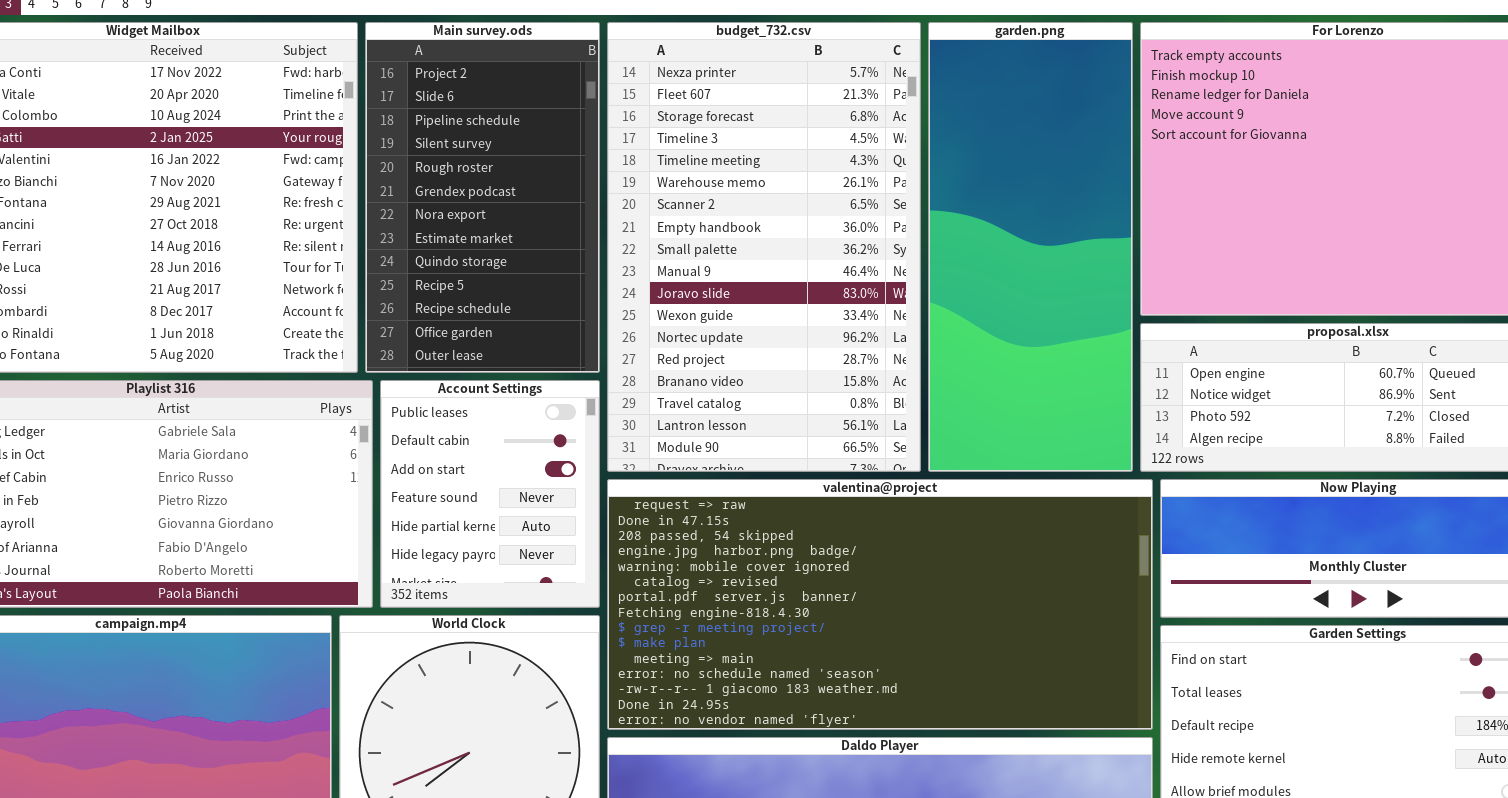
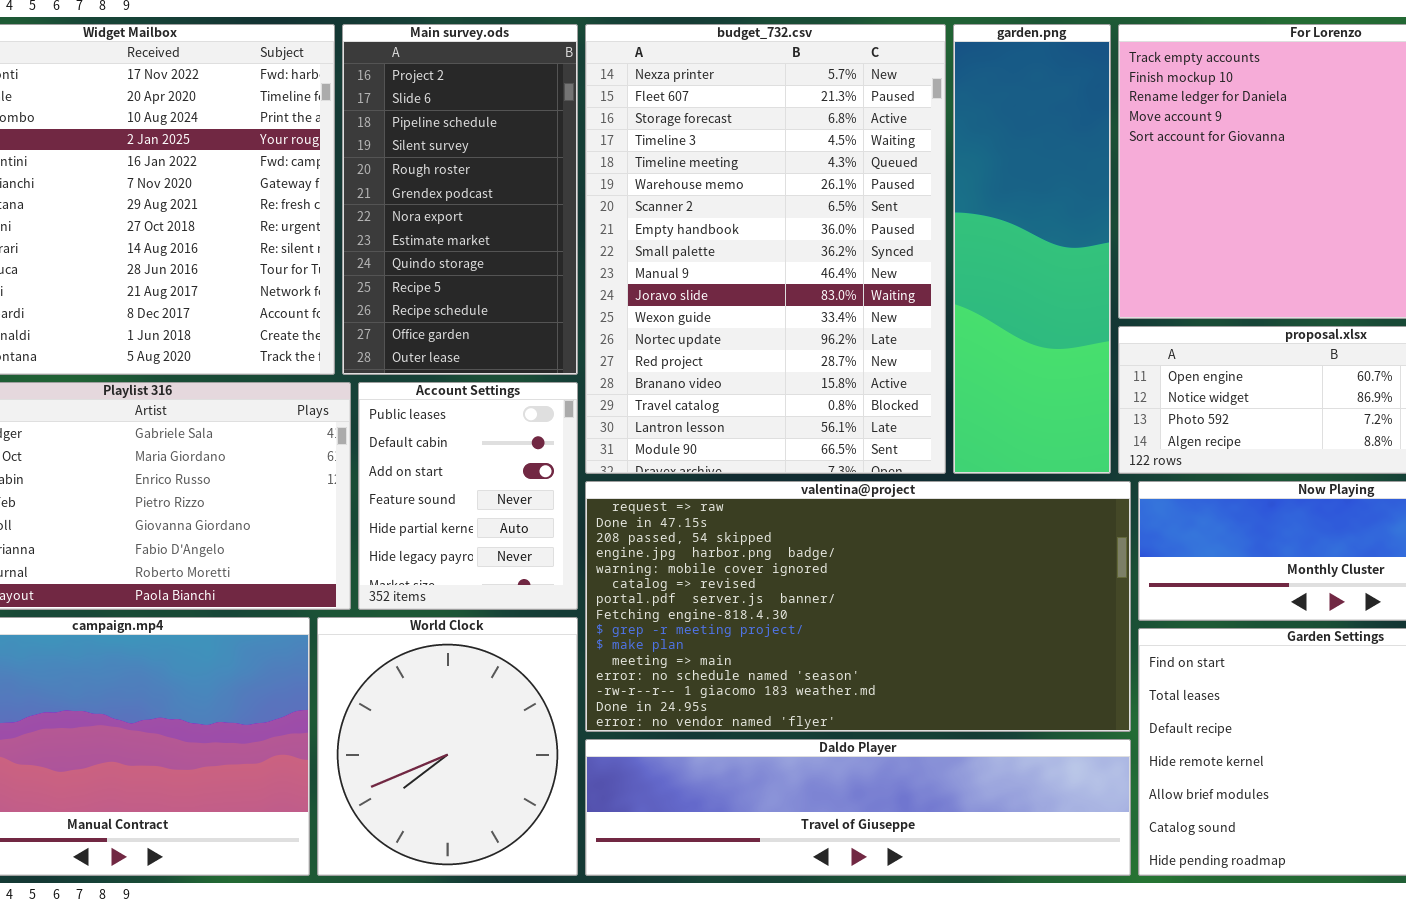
budget_732.csv: [607,22,921,472] -> [585,24,946,474], resized
garden.png: [928,22,1133,472] -> [953,24,1111,474], resized

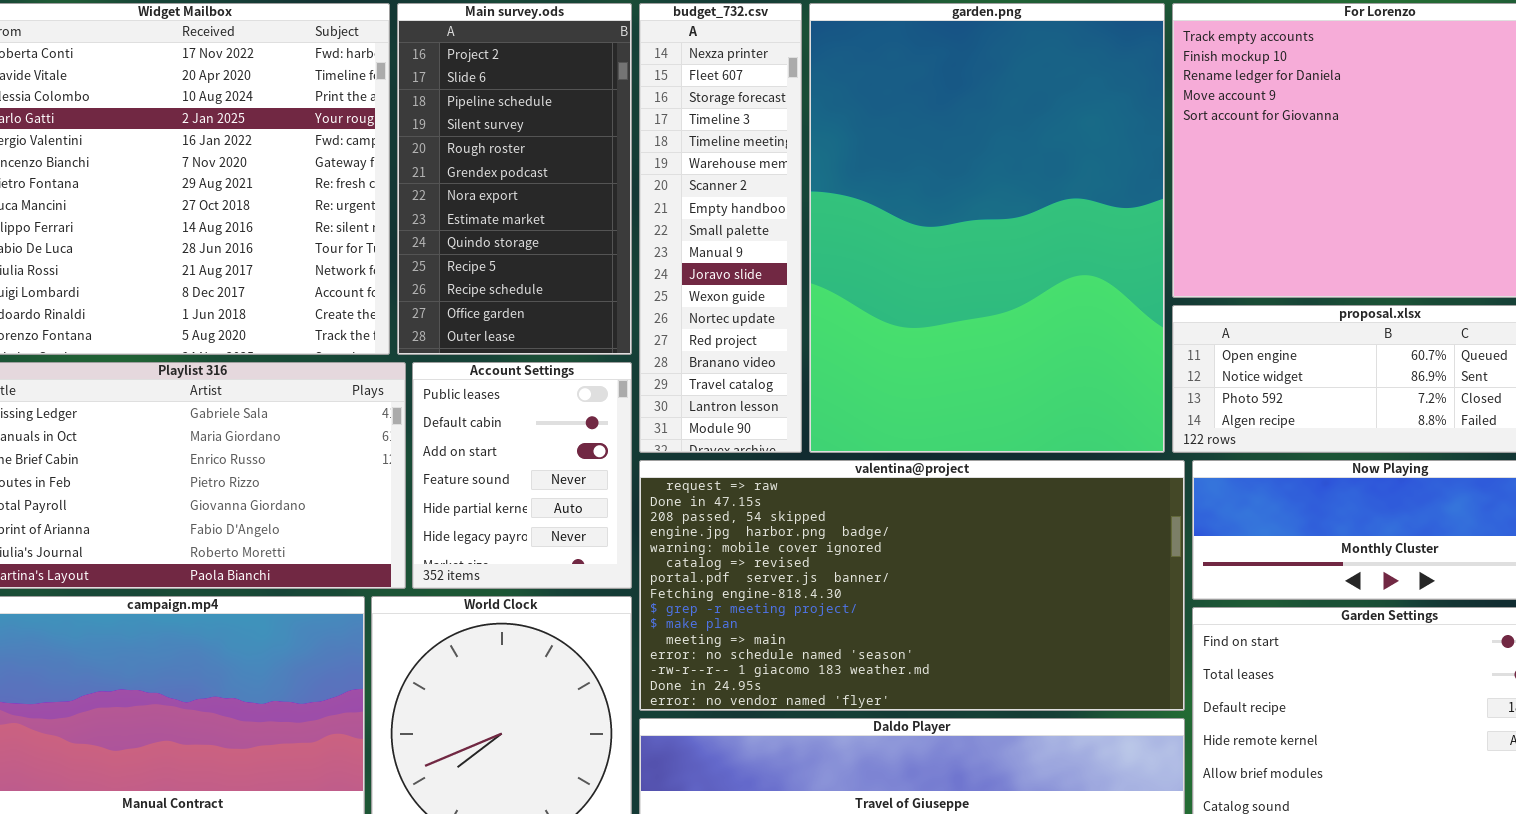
budget_732.csv: [585,24,946,474] -> [639,3,802,453], resized
garden.png: [953,24,1111,474] -> [809,3,1165,453], resized

